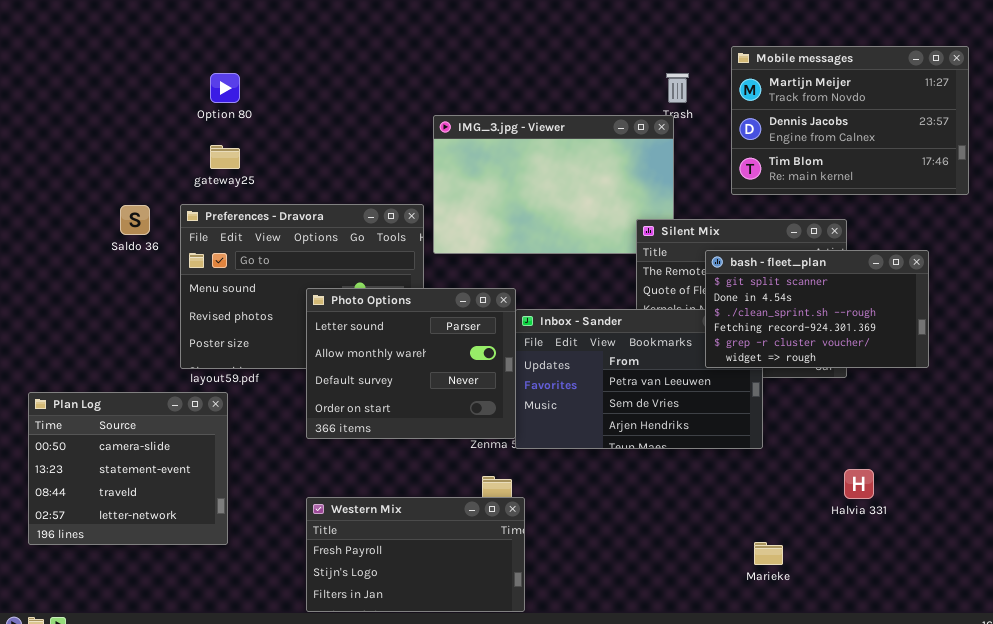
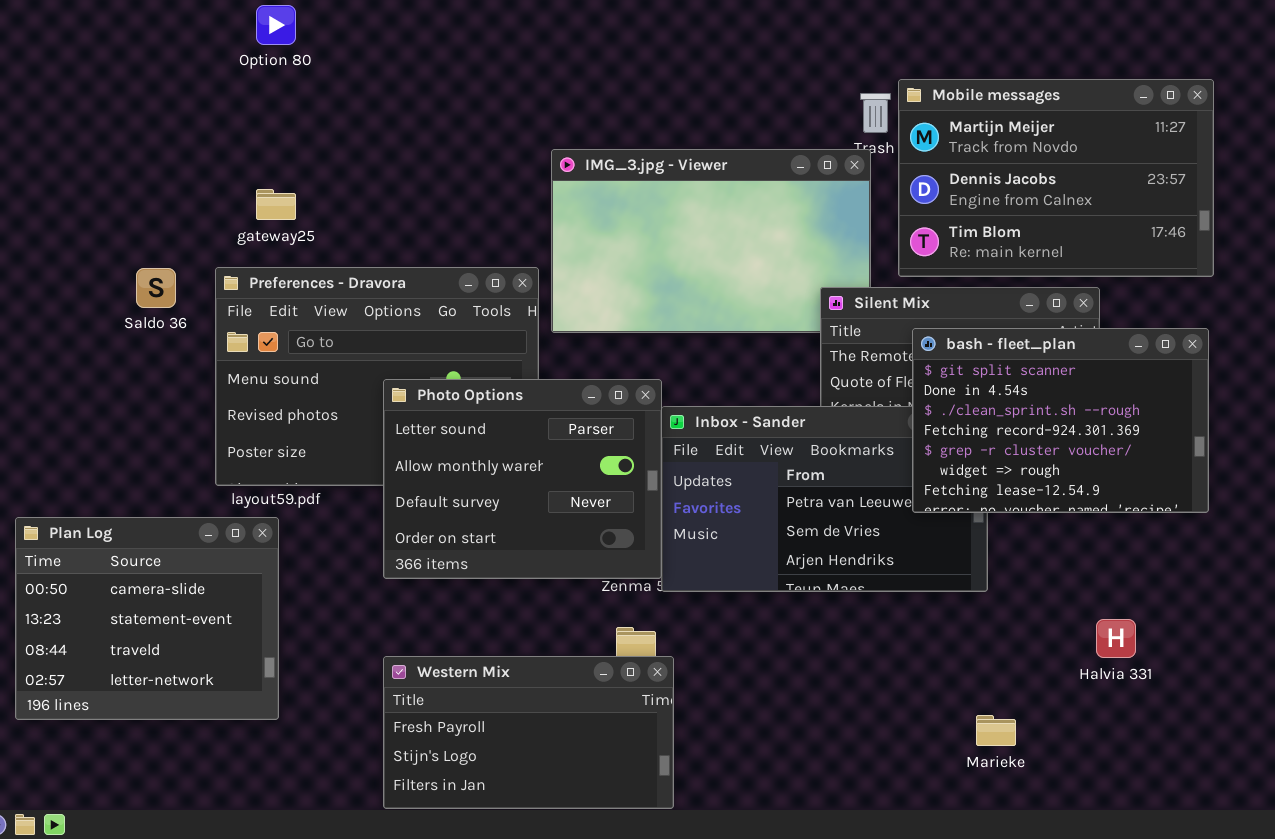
Mobile messages: [731,46,969,195] -> [898,79,1214,277], moved
Option 80: [210,73,240,103] -> [256,5,296,45], moved
bash - fleet_plan: [705,250,929,368] -> [912,328,1209,513], resized

